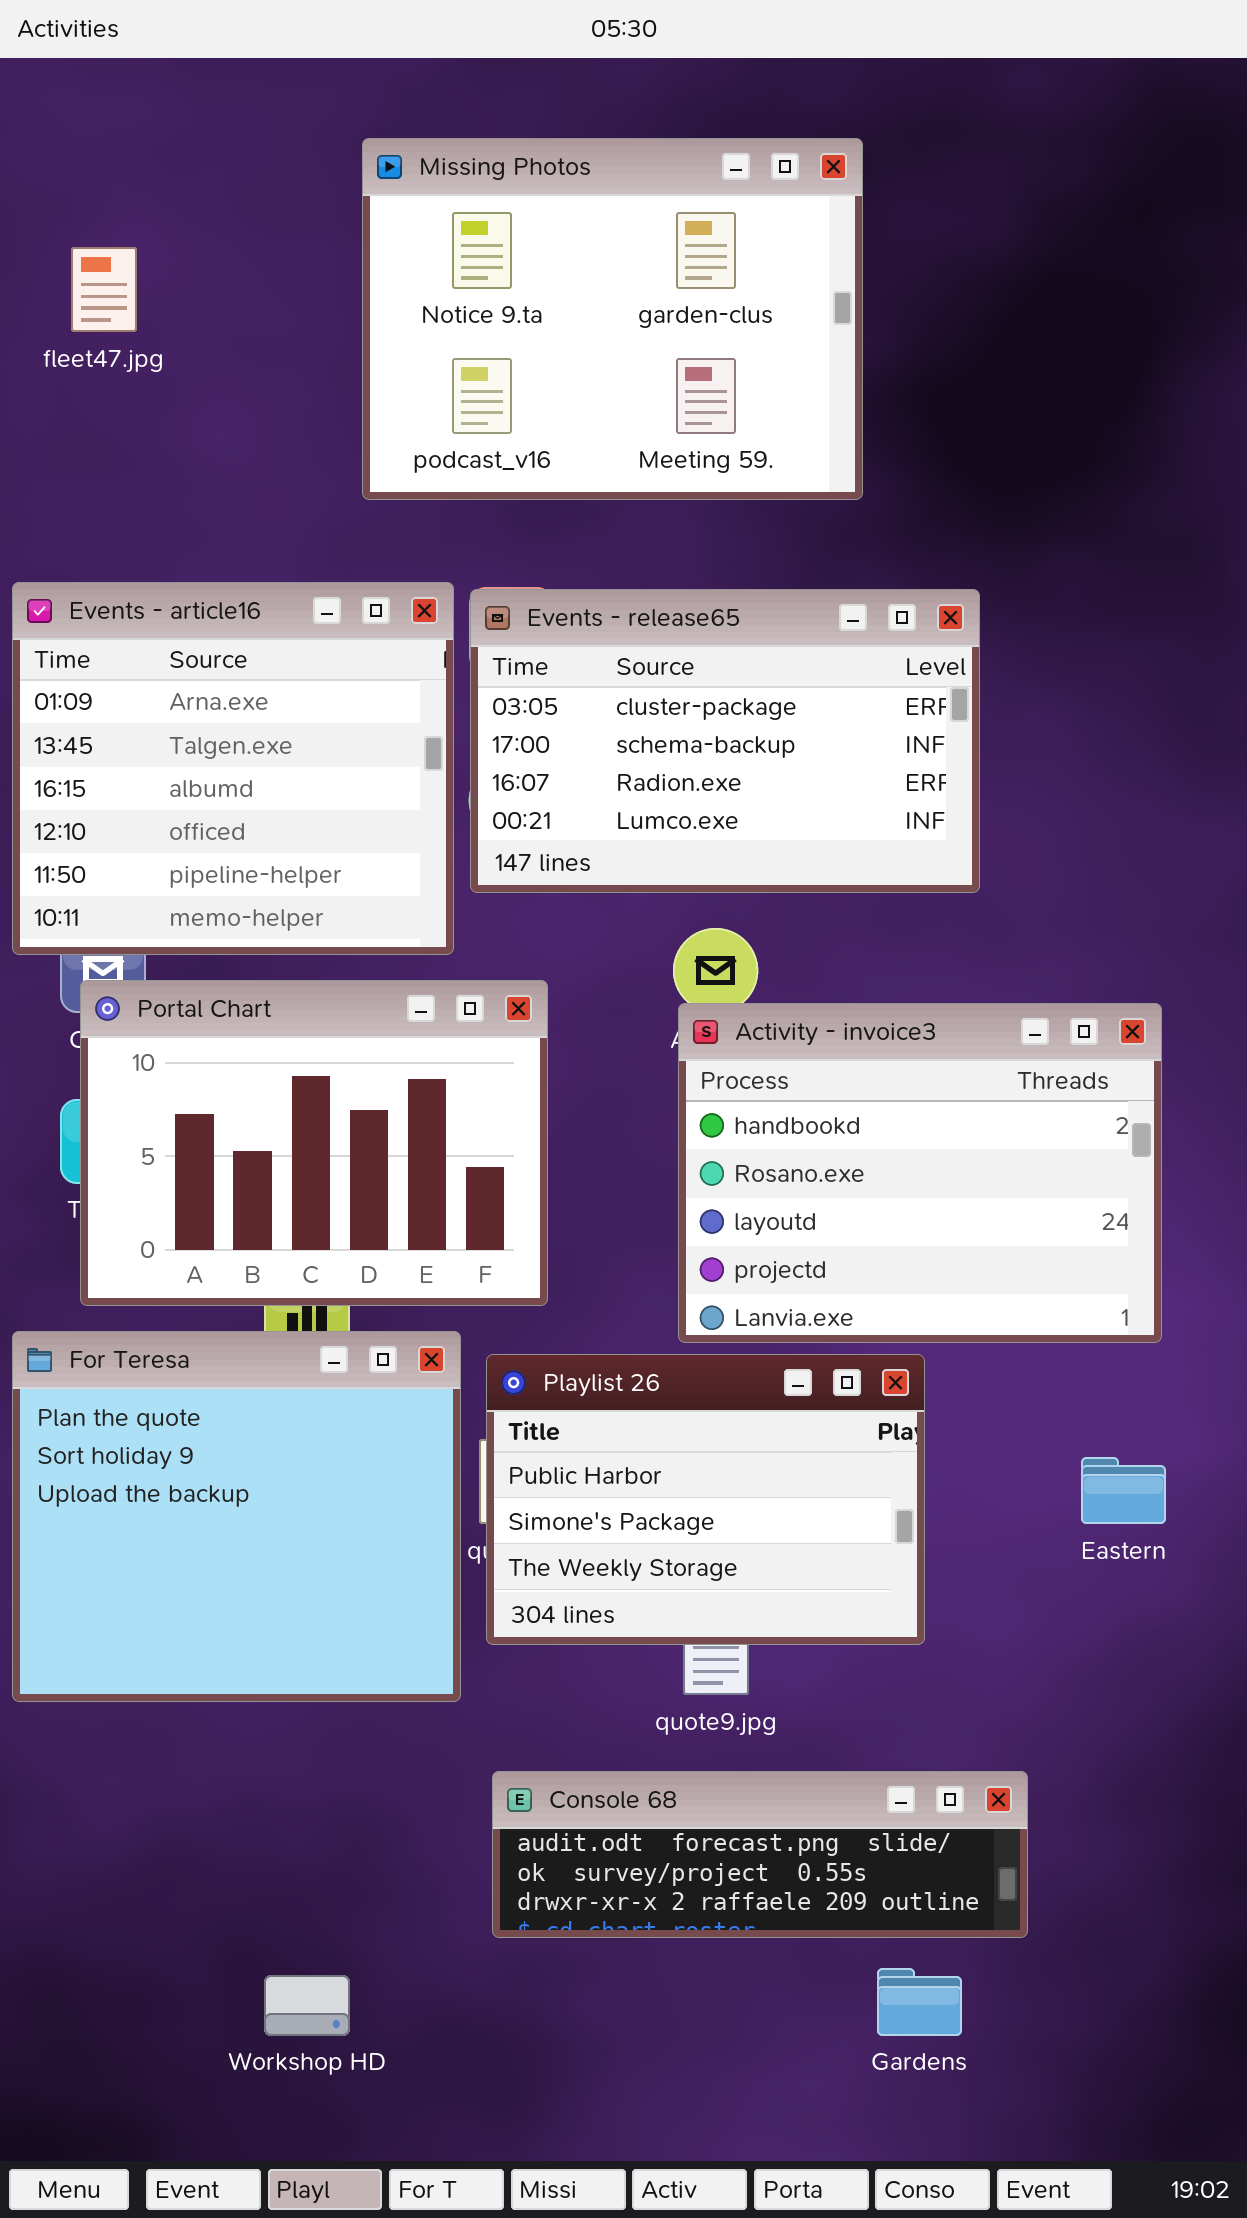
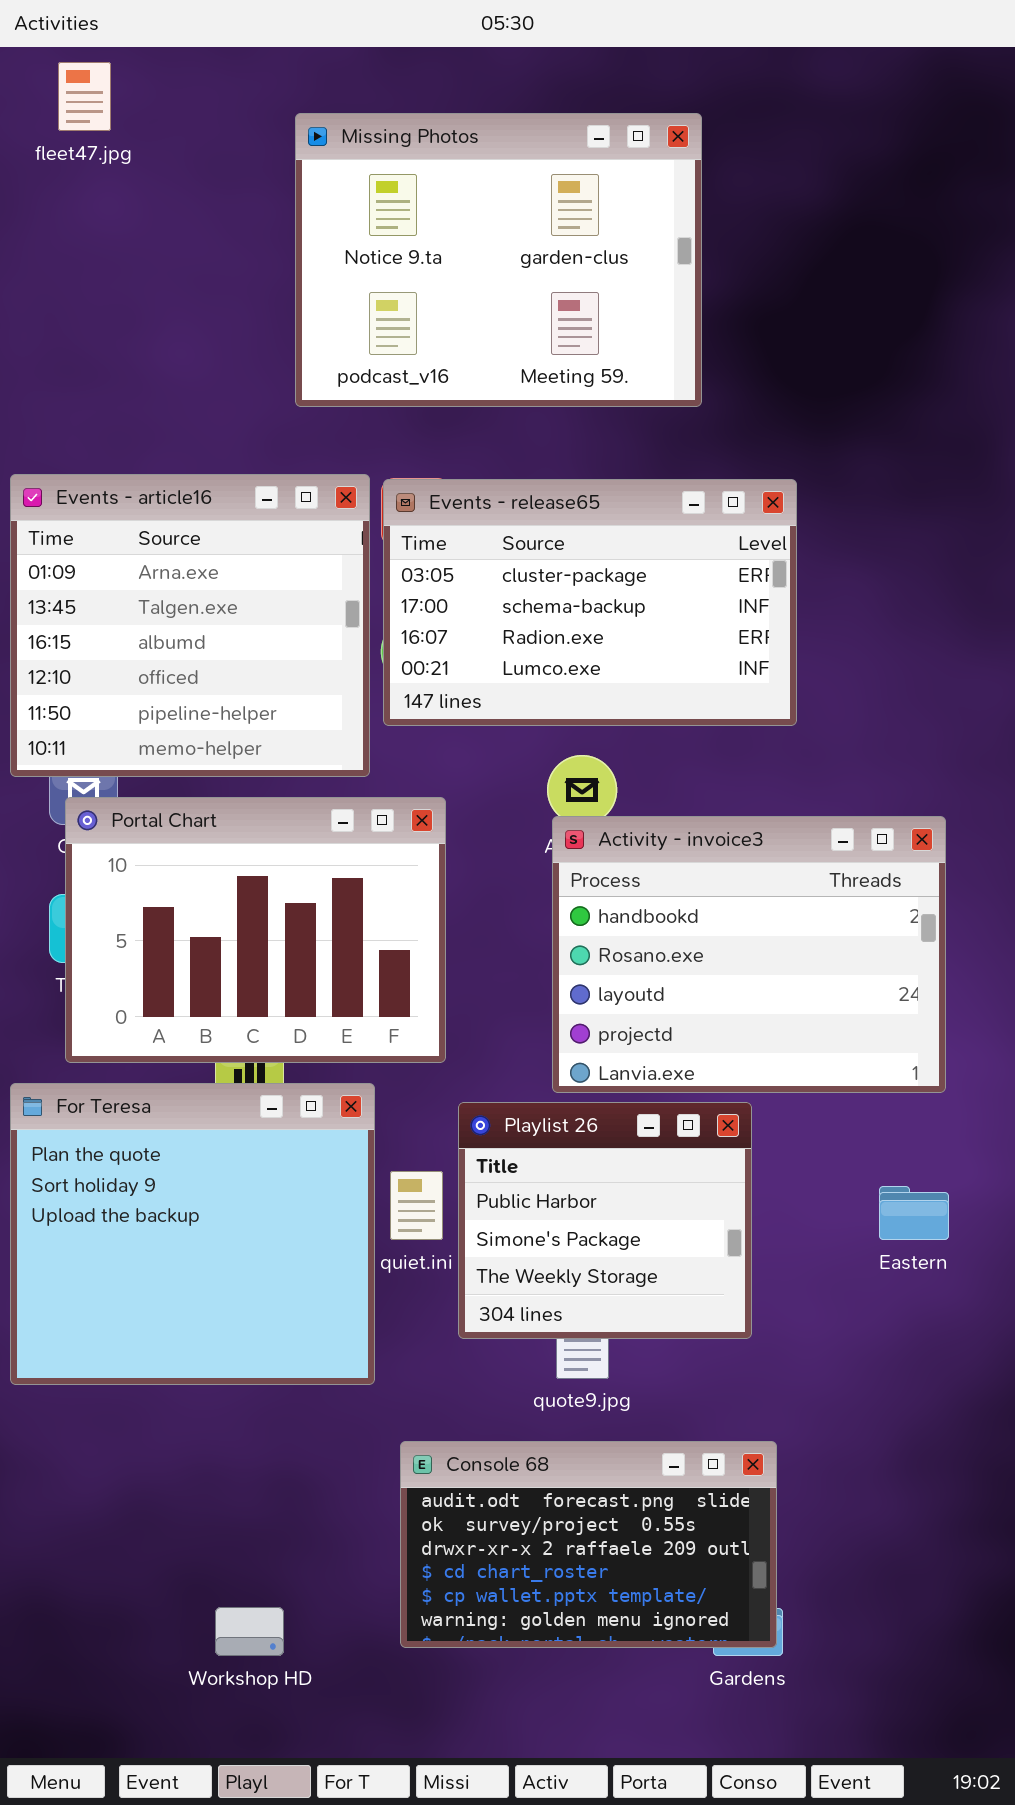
fleet47.jpg: [71,247,137,332] -> [58,62,111,131], moved
Playlist 26: [486,1354,925,1645] -> [458,1102,752,1339], resized
Console 68: [492,1771,1028,1938] -> [400,1441,777,1648], resized

